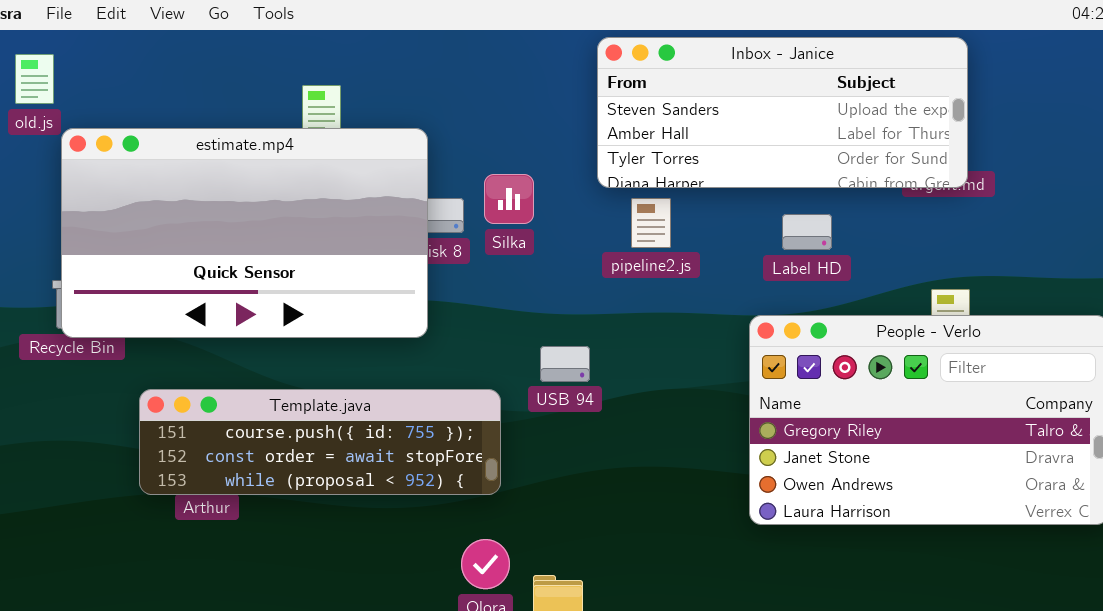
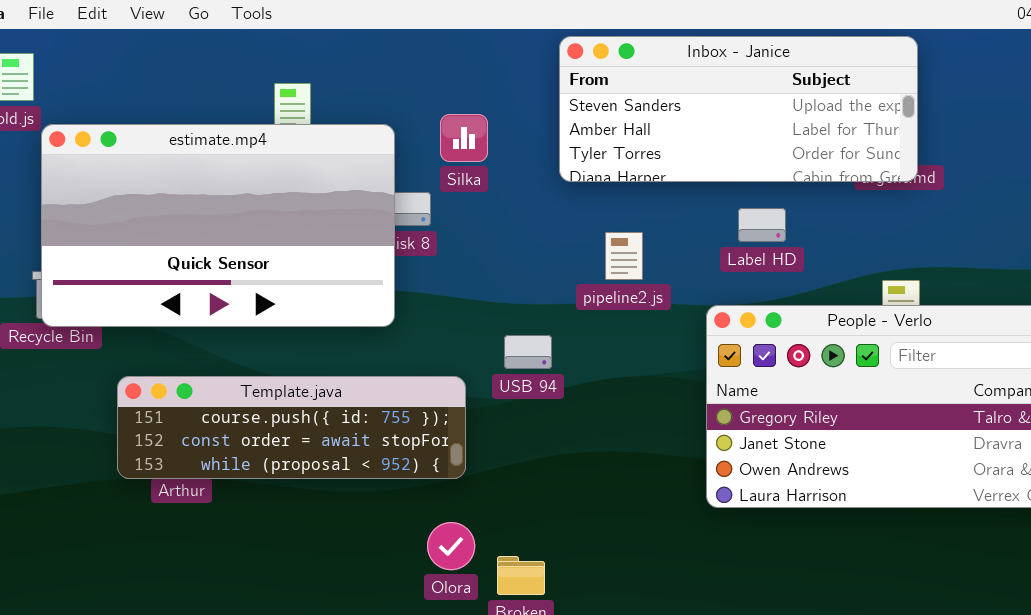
Silka: [484,174,534,224] -> [440,114,488,162], moved
pipeline2.js: [631,198,671,248] -> [605,232,643,280], moved

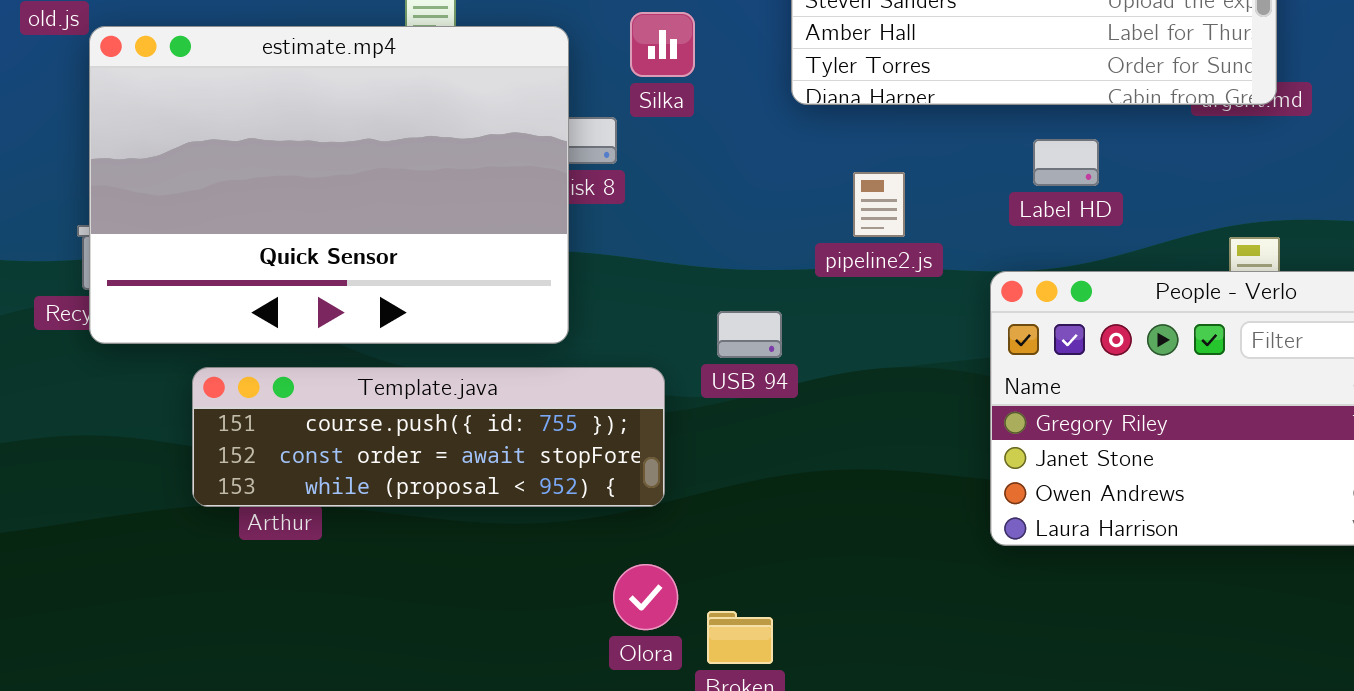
estimate.mp4: [41,124,395,327] -> [89,26,569,344], resized

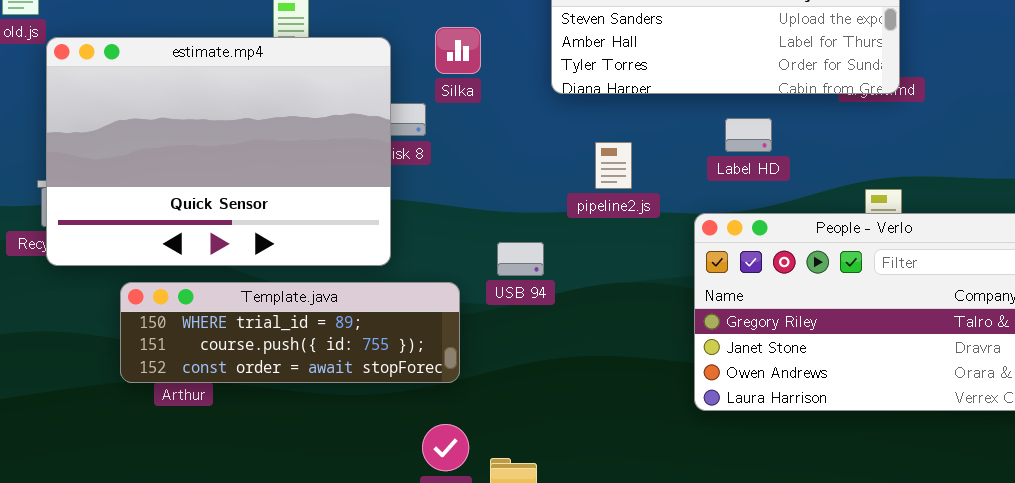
Template.java: [192,367,665,507] -> [120,282,460,383], scrolled up 1 row

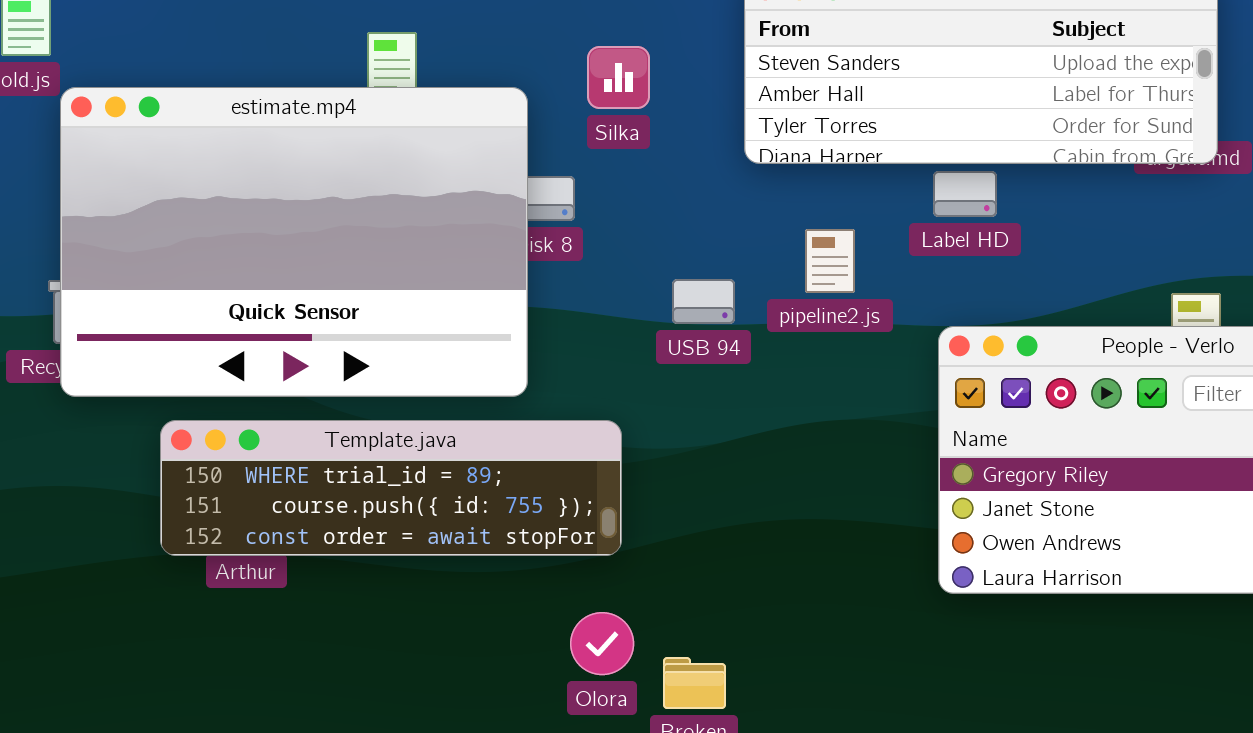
Silka: [435,27,481,74] -> [587,46,650,109], moved
Label HD: [725,118,772,152] -> [933,171,997,217], moved
USB 94: [497,242,544,276] -> [672,279,735,324], moved

